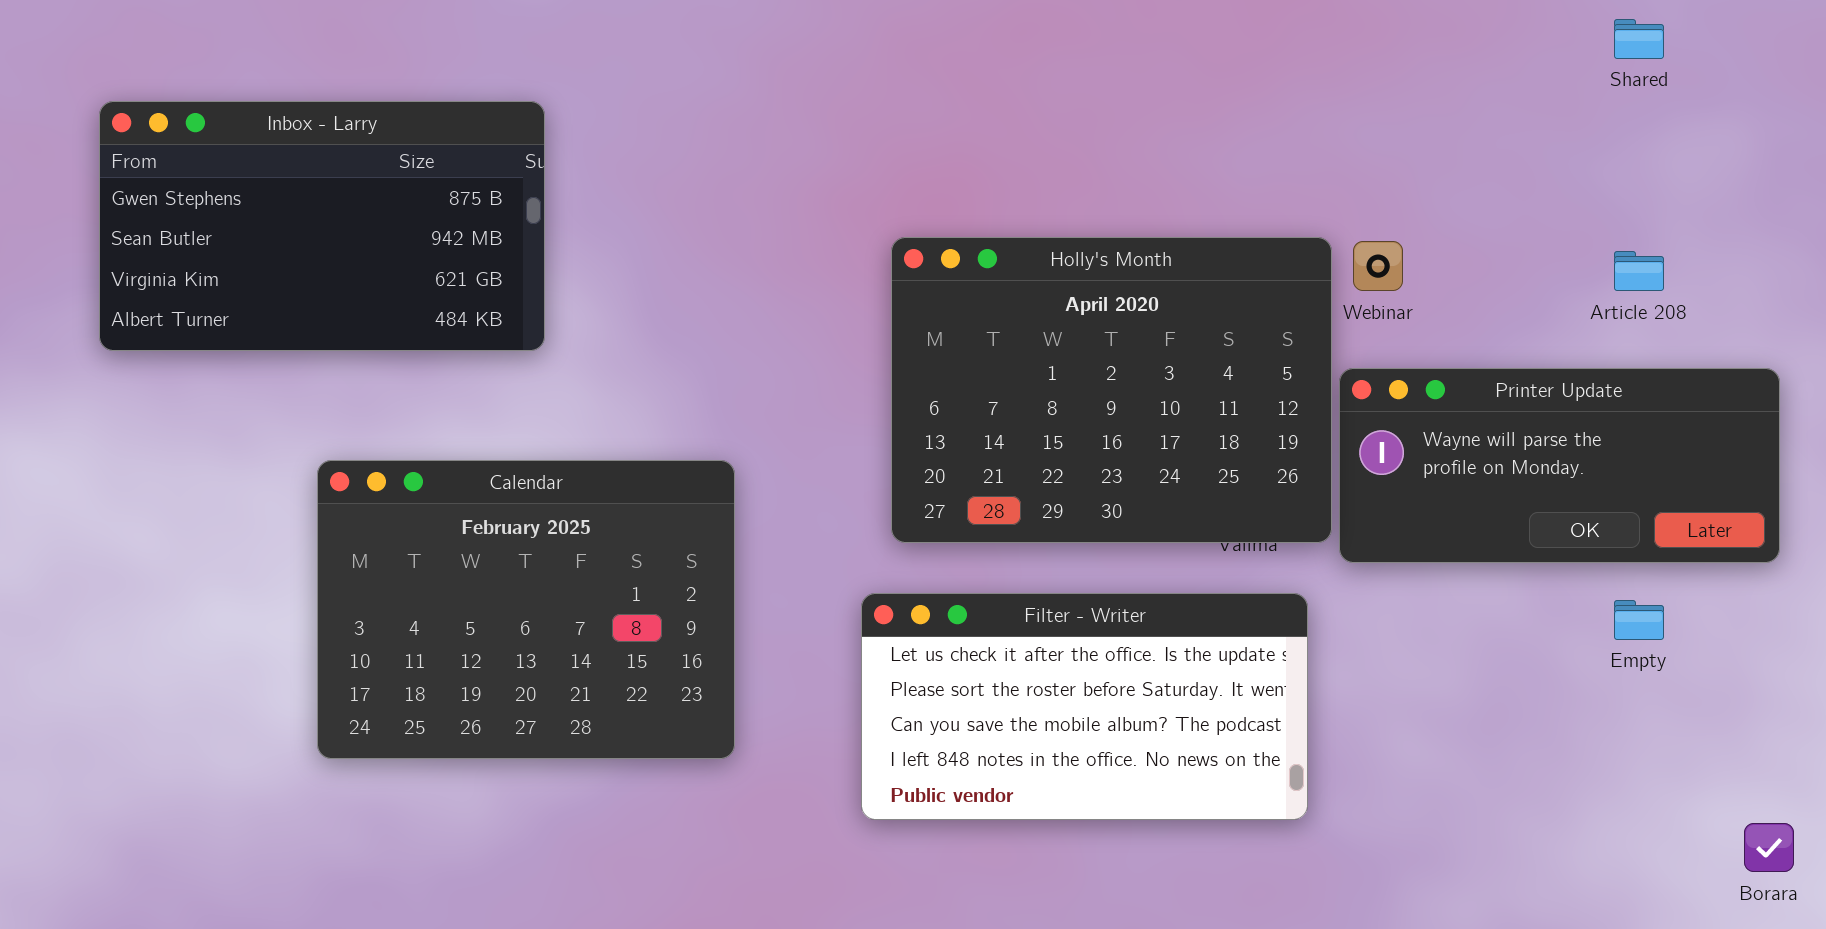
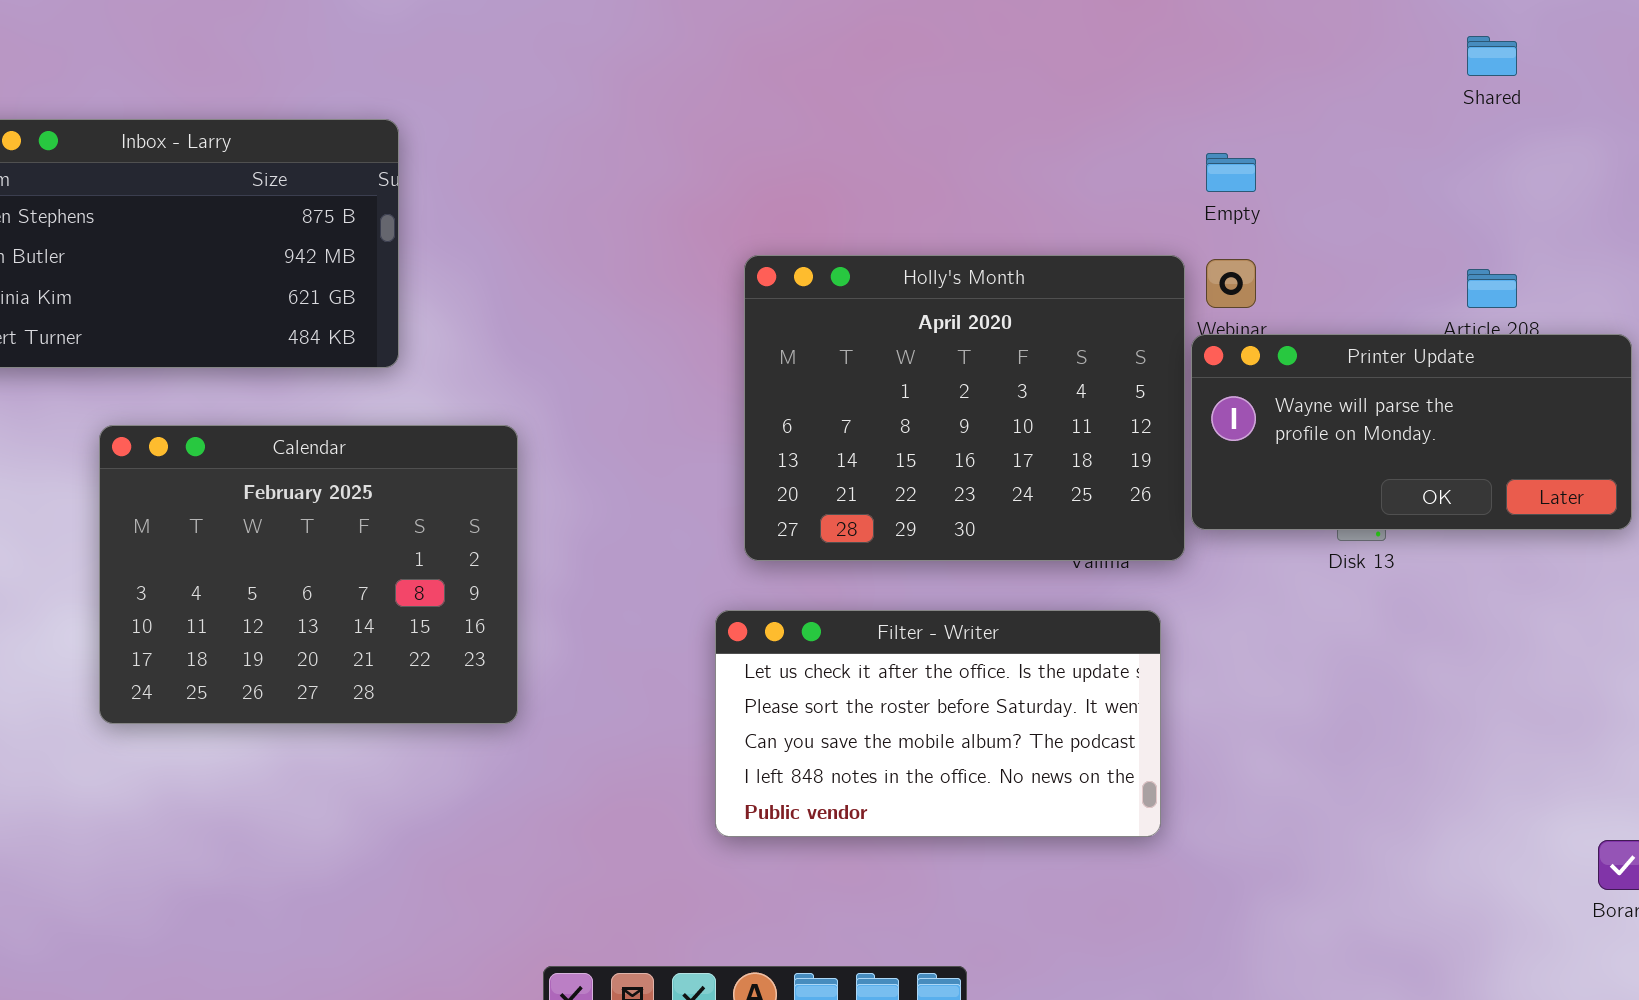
Printer Update: [1339,368,1780,563] -> [1191,334,1632,530], moved
Calendar: [317,460,735,759] -> [99,425,518,724], moved
Empty: [1614,600,1664,640] -> [1206,153,1256,192], moved

